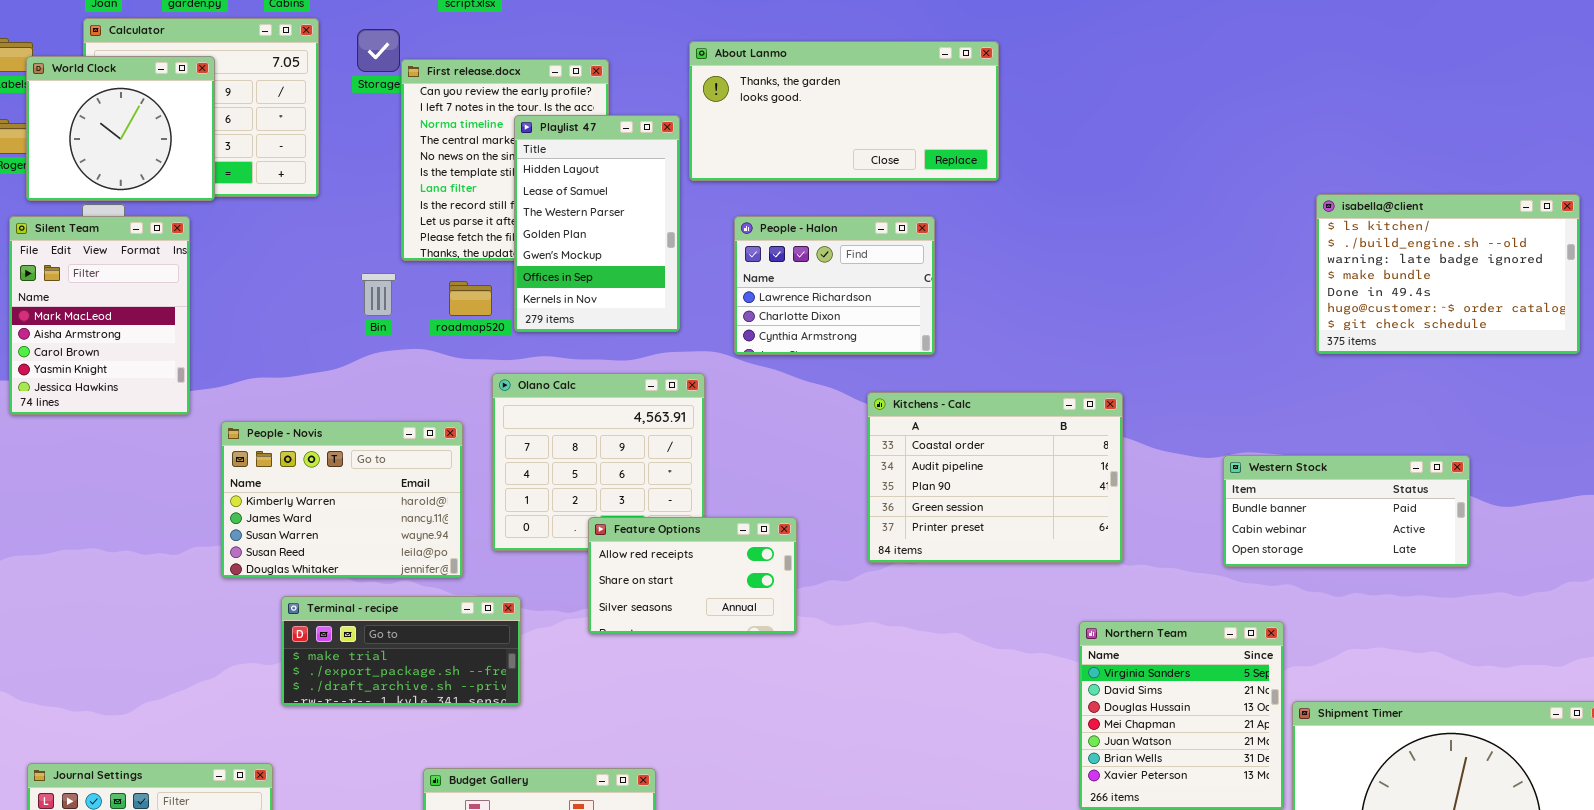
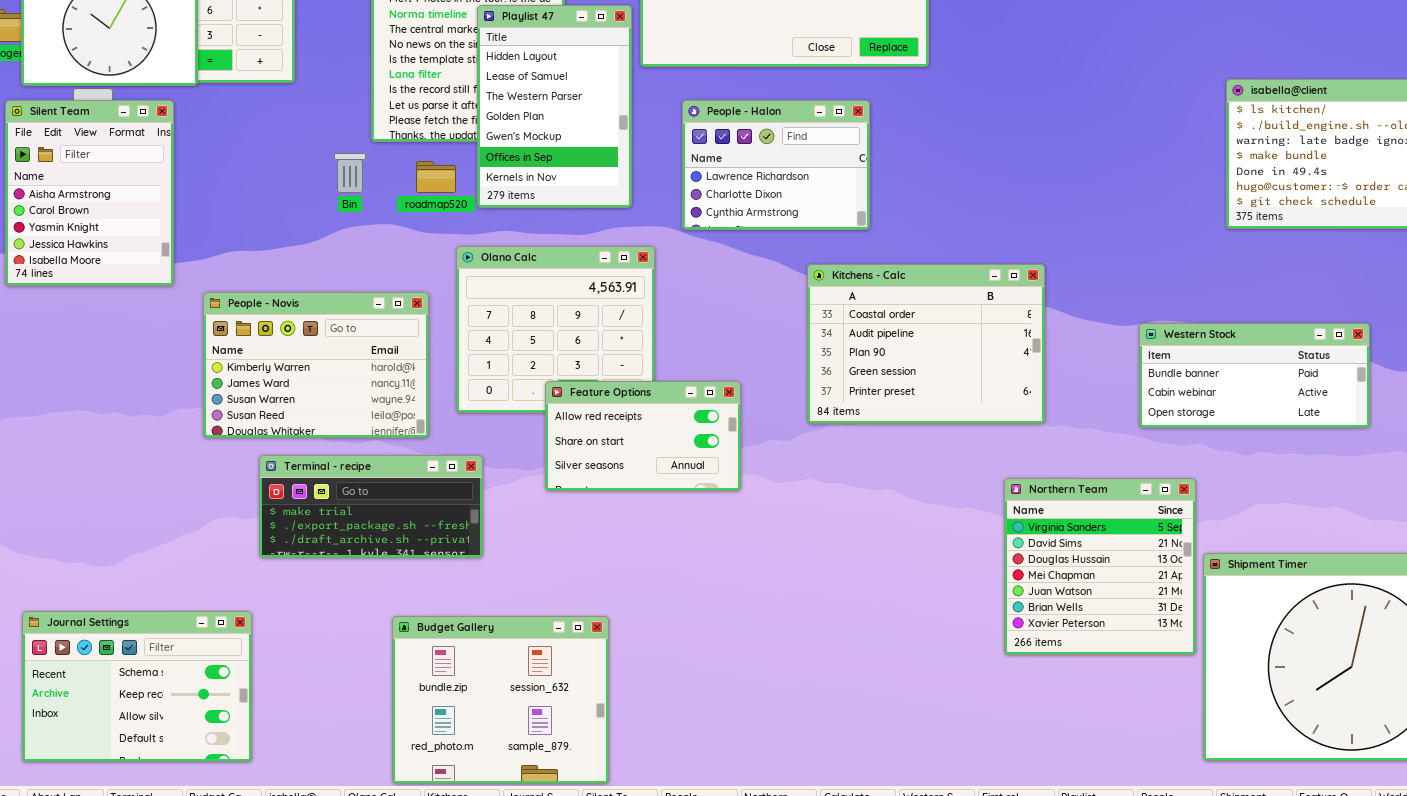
Silent Team: [9,216,190,415] -> [5,100,174,286], scrolled down 1 row

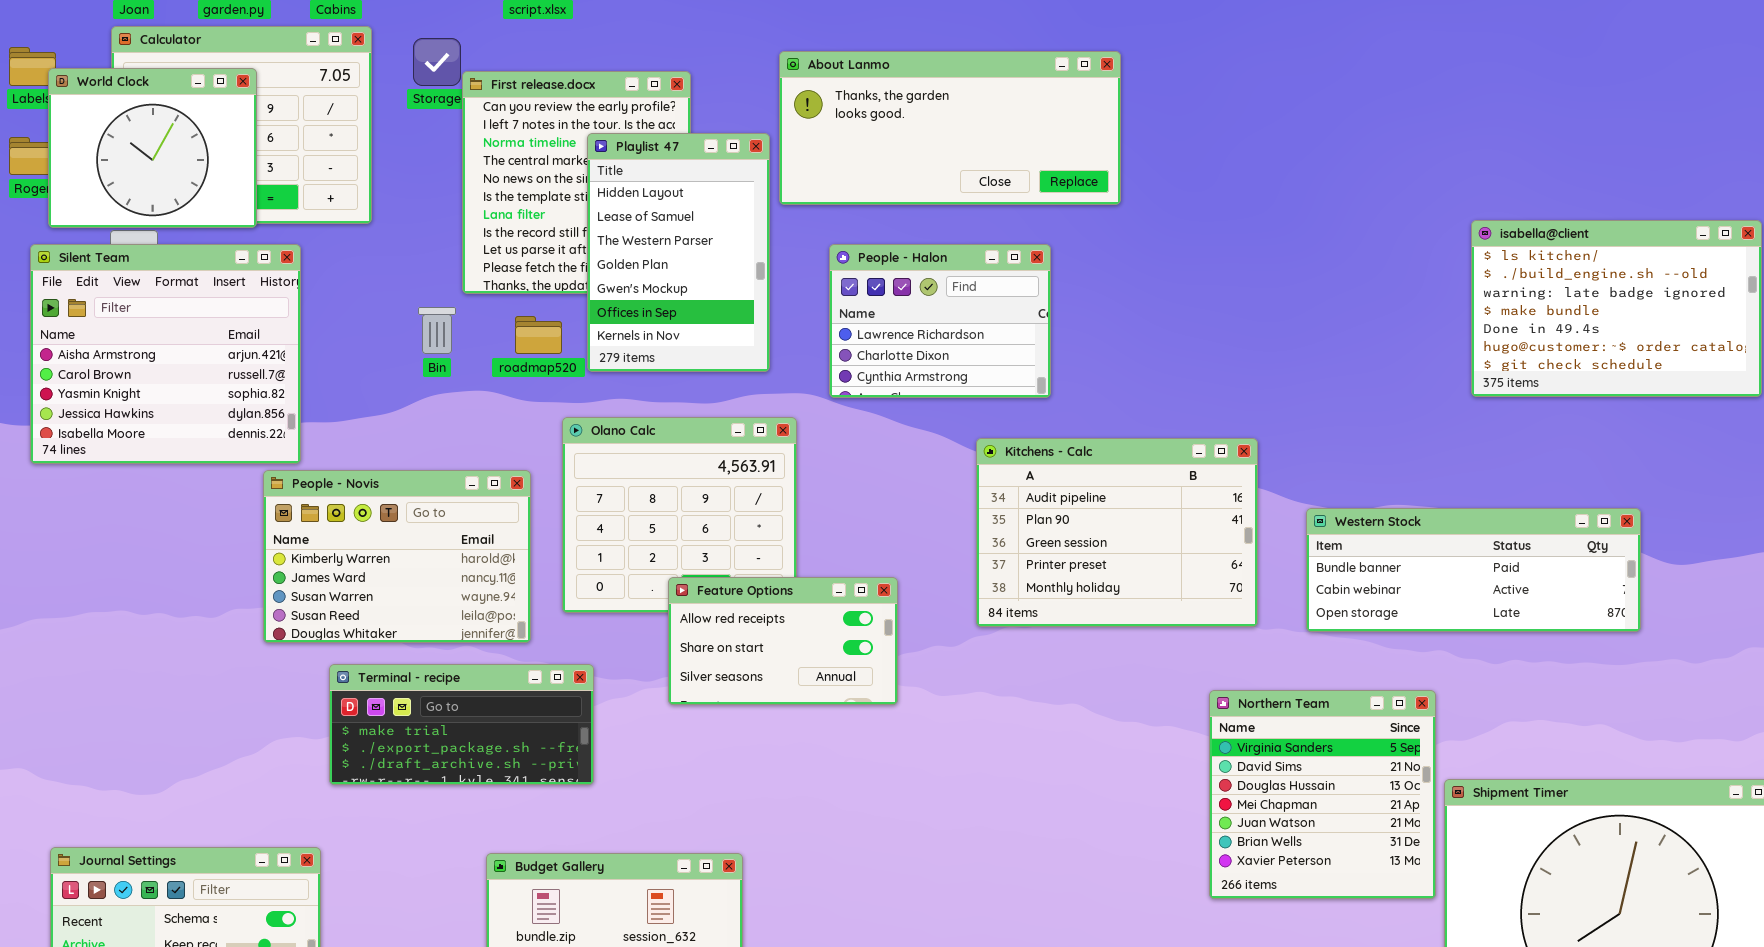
Silent Team: [5,100,174,286] -> [30,244,301,464], resized
Kitchens - Calc: [807,264,1045,424] -> [976,438,1258,627], scrolled down 1 row
Western Stock: [1139,323,1370,428] -> [1306,508,1641,632], resized

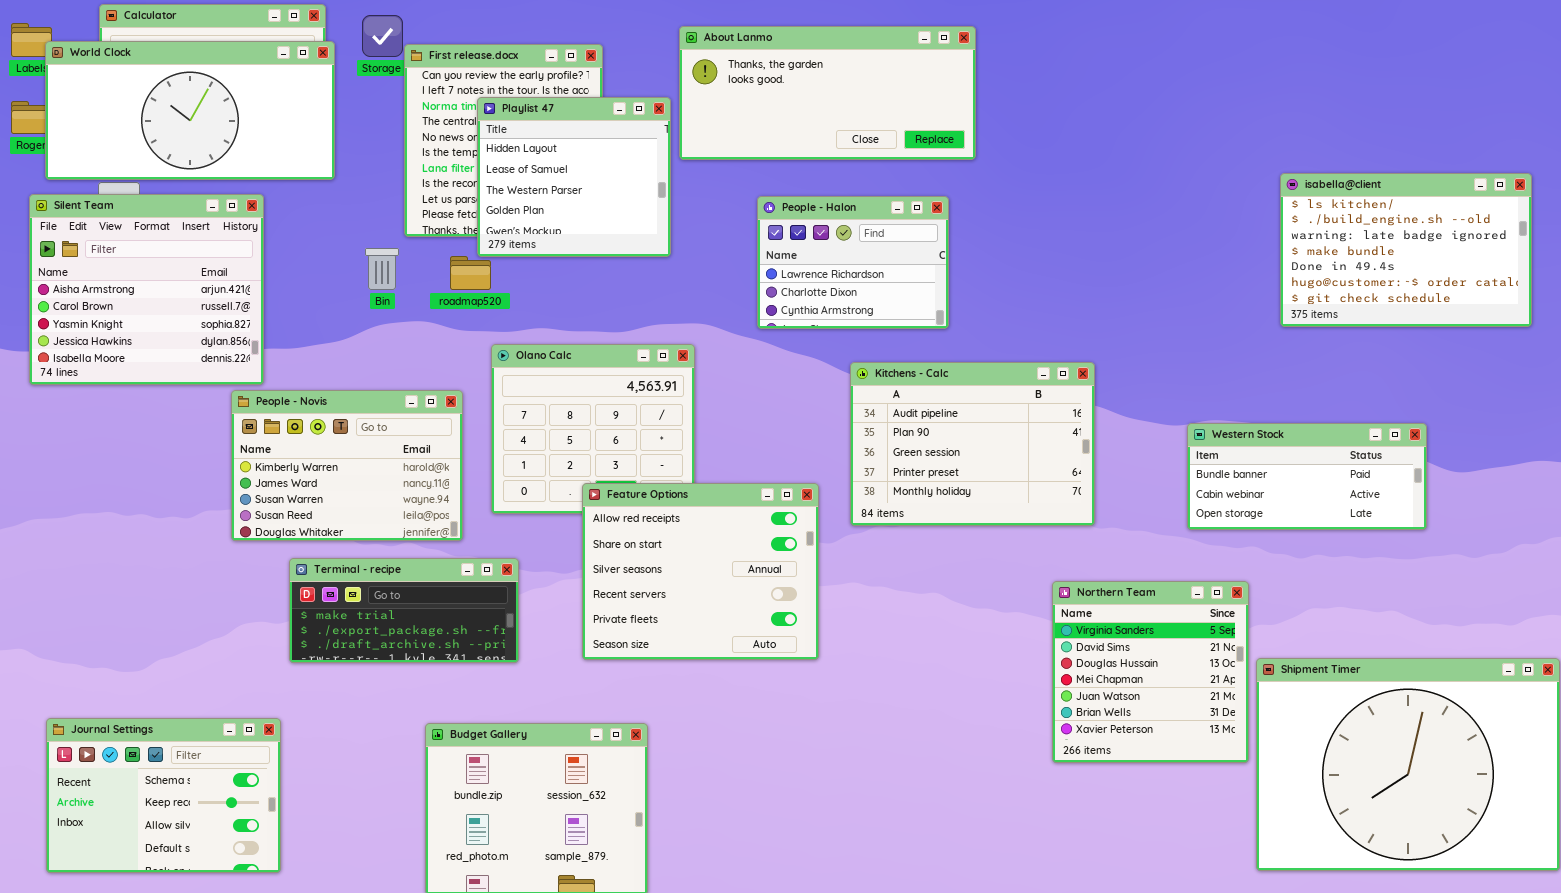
World Clock: [48,68,257,228] -> [45,41,335,180], resized
Playlist 47: [587,133,770,372] -> [477,97,671,257], resized
People - Halon: [829,244,1051,398] -> [757,196,949,329], moved
Western Stock: [1306,508,1641,632] -> [1187,423,1427,530], resized
Feature Options: [668,577,898,705] -> [582,483,819,660], resized

